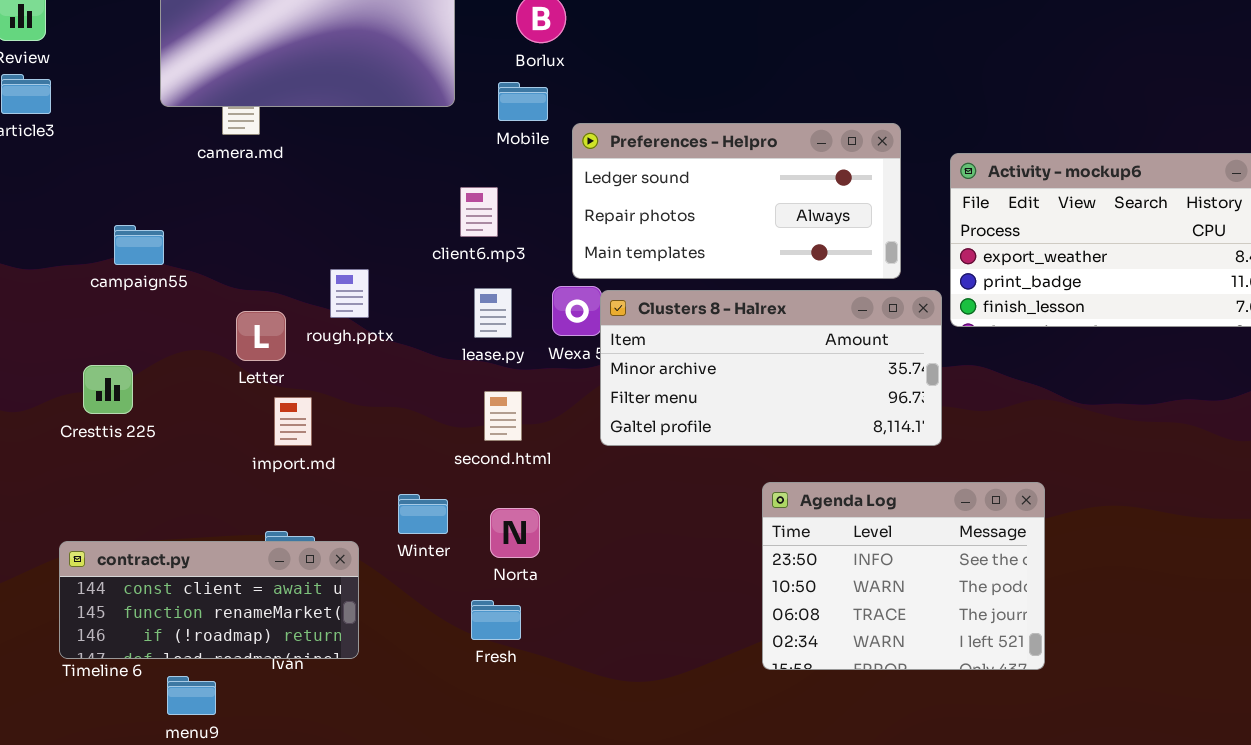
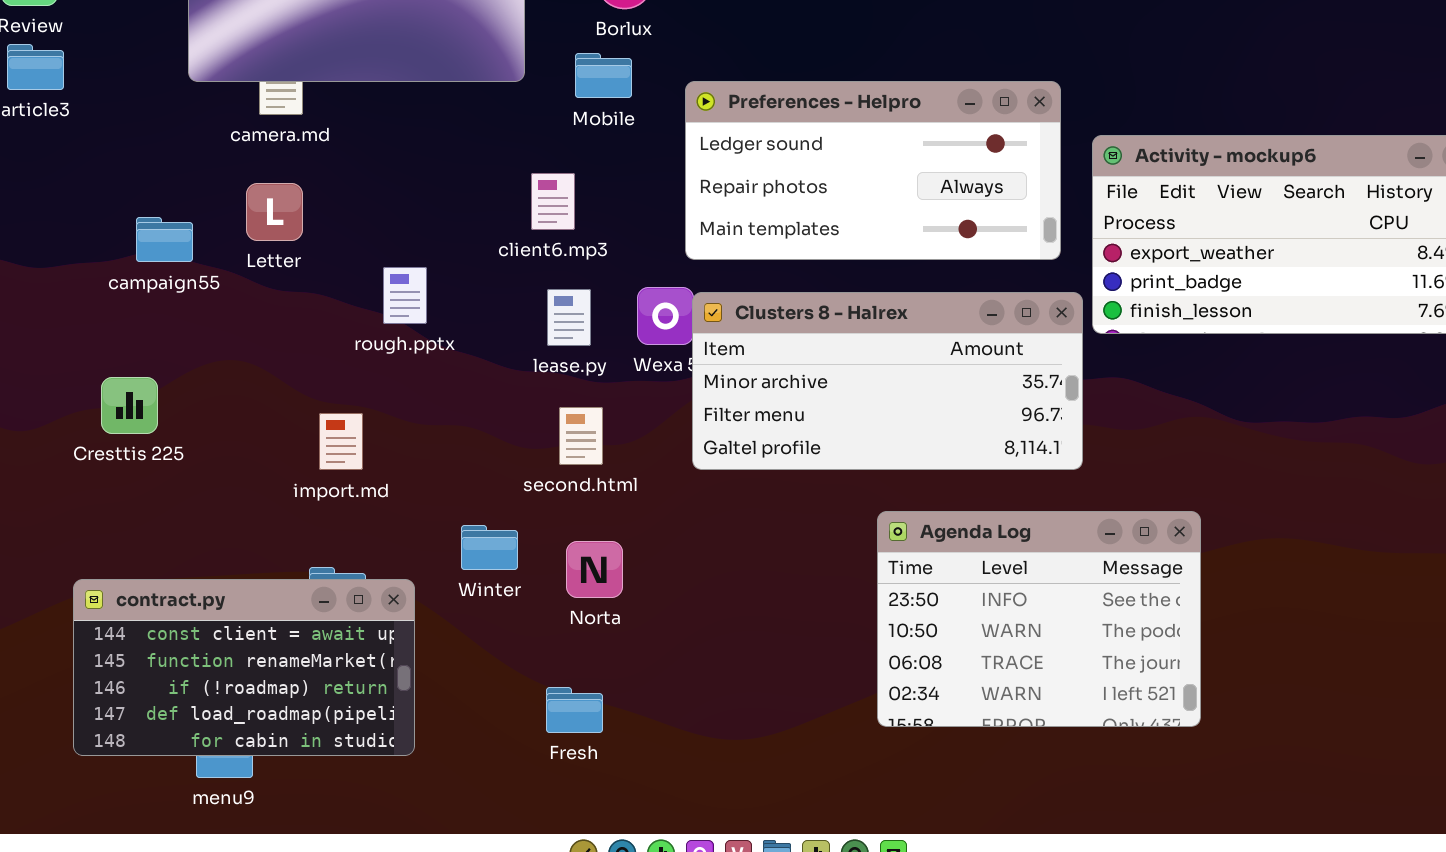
Preferences - Helpro: [572,123,901,279] -> [685,81,1061,260], moved
Letter: [236,311,286,361] -> [246,183,303,241], moved
contract.py: [59,541,359,659] -> [73,579,415,756], resized
Fresh: [471,600,521,640] -> [546,687,603,733], moved

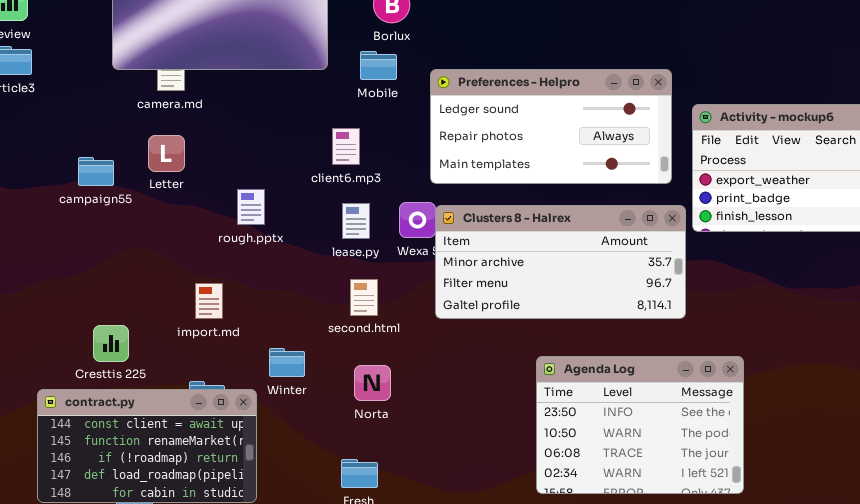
Cresttis 225: [101,377,158,434] -> [93,325,129,362], moved
Agenda Log: [877,511,1201,727] -> [536,356,744,494], moved
Winter: [461,525,518,570] -> [269,348,305,377], moved

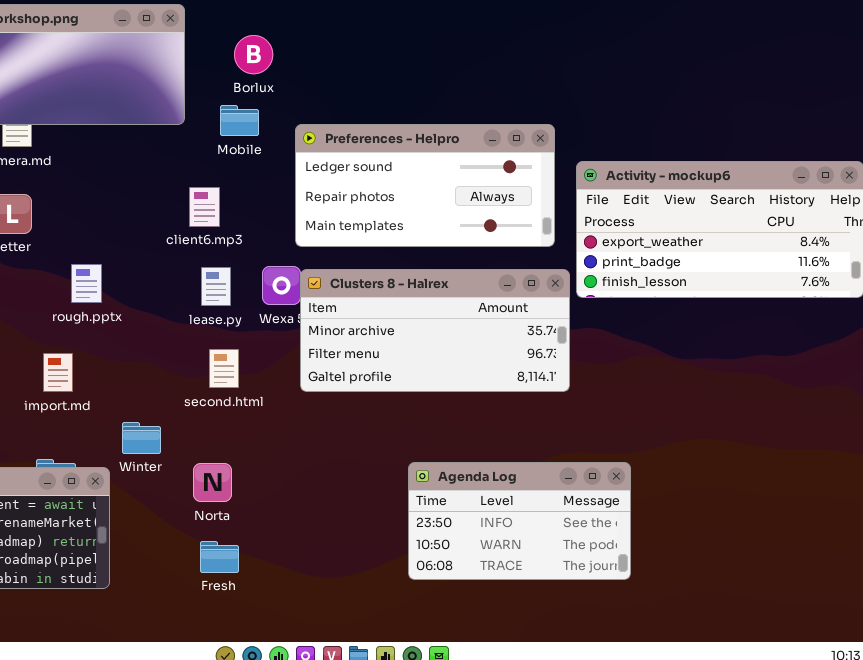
rough.pptx: [237,189,265,225] -> [71,264,102,303], moved
Agenda Log: [536,356,744,494] -> [408,462,631,580], resized
Norta: [354,365,391,401] -> [193,463,232,502], moved

